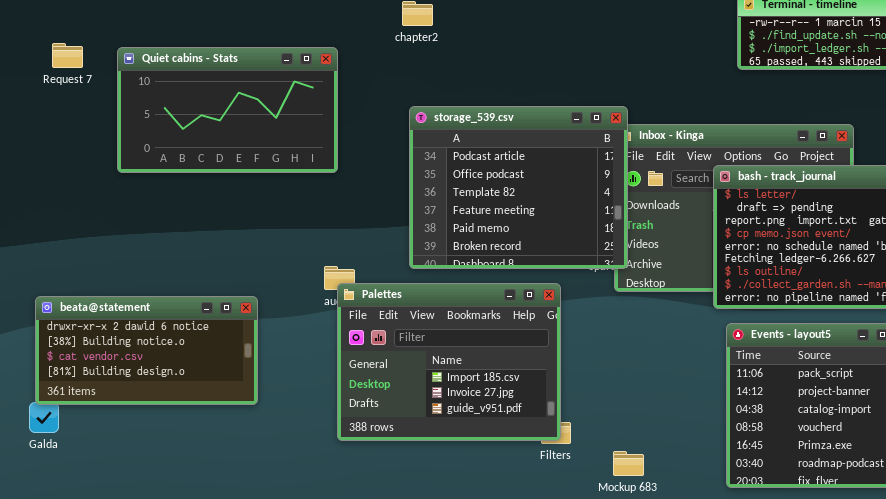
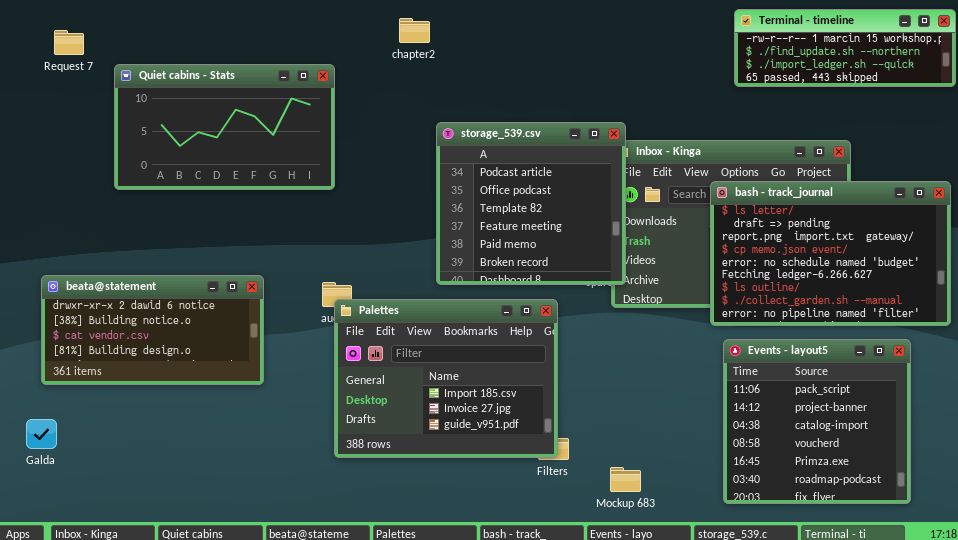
Request 7: [52,43,83,68] -> [54,30,84,55], moved
storage_539.csv: [409,106,628,269] -> [436,122,626,285], resized
beata@statement: [35,296,258,405] -> [41,275,264,385], moved

